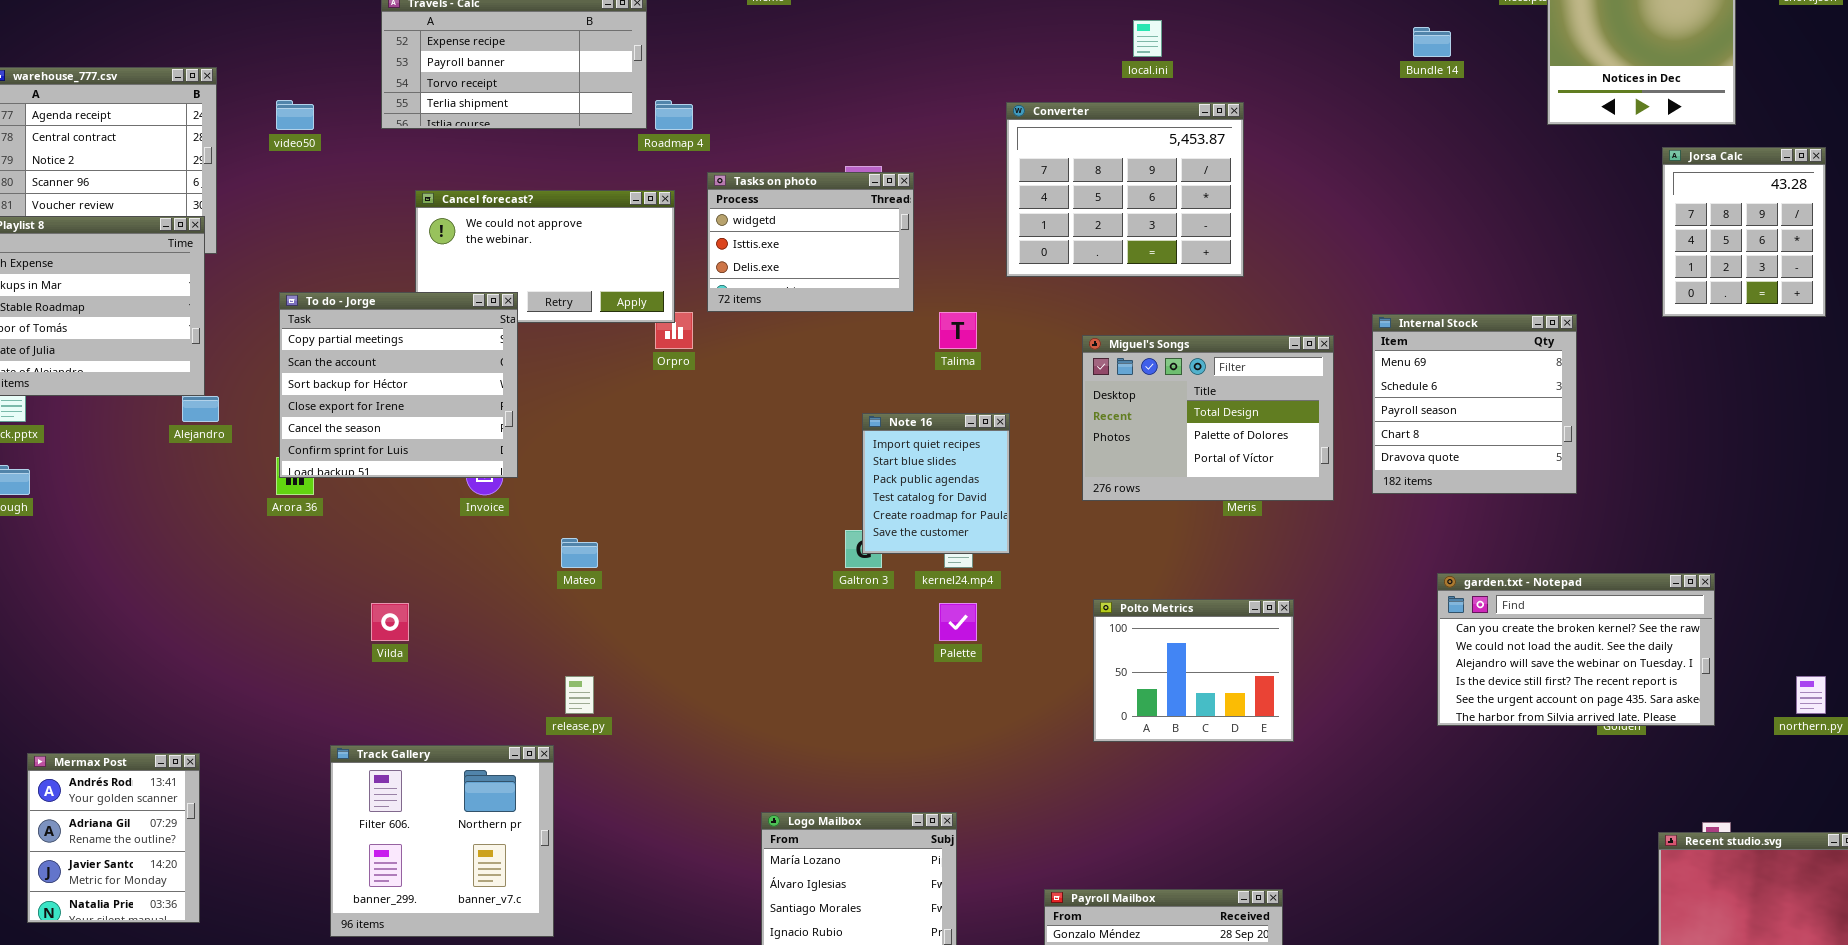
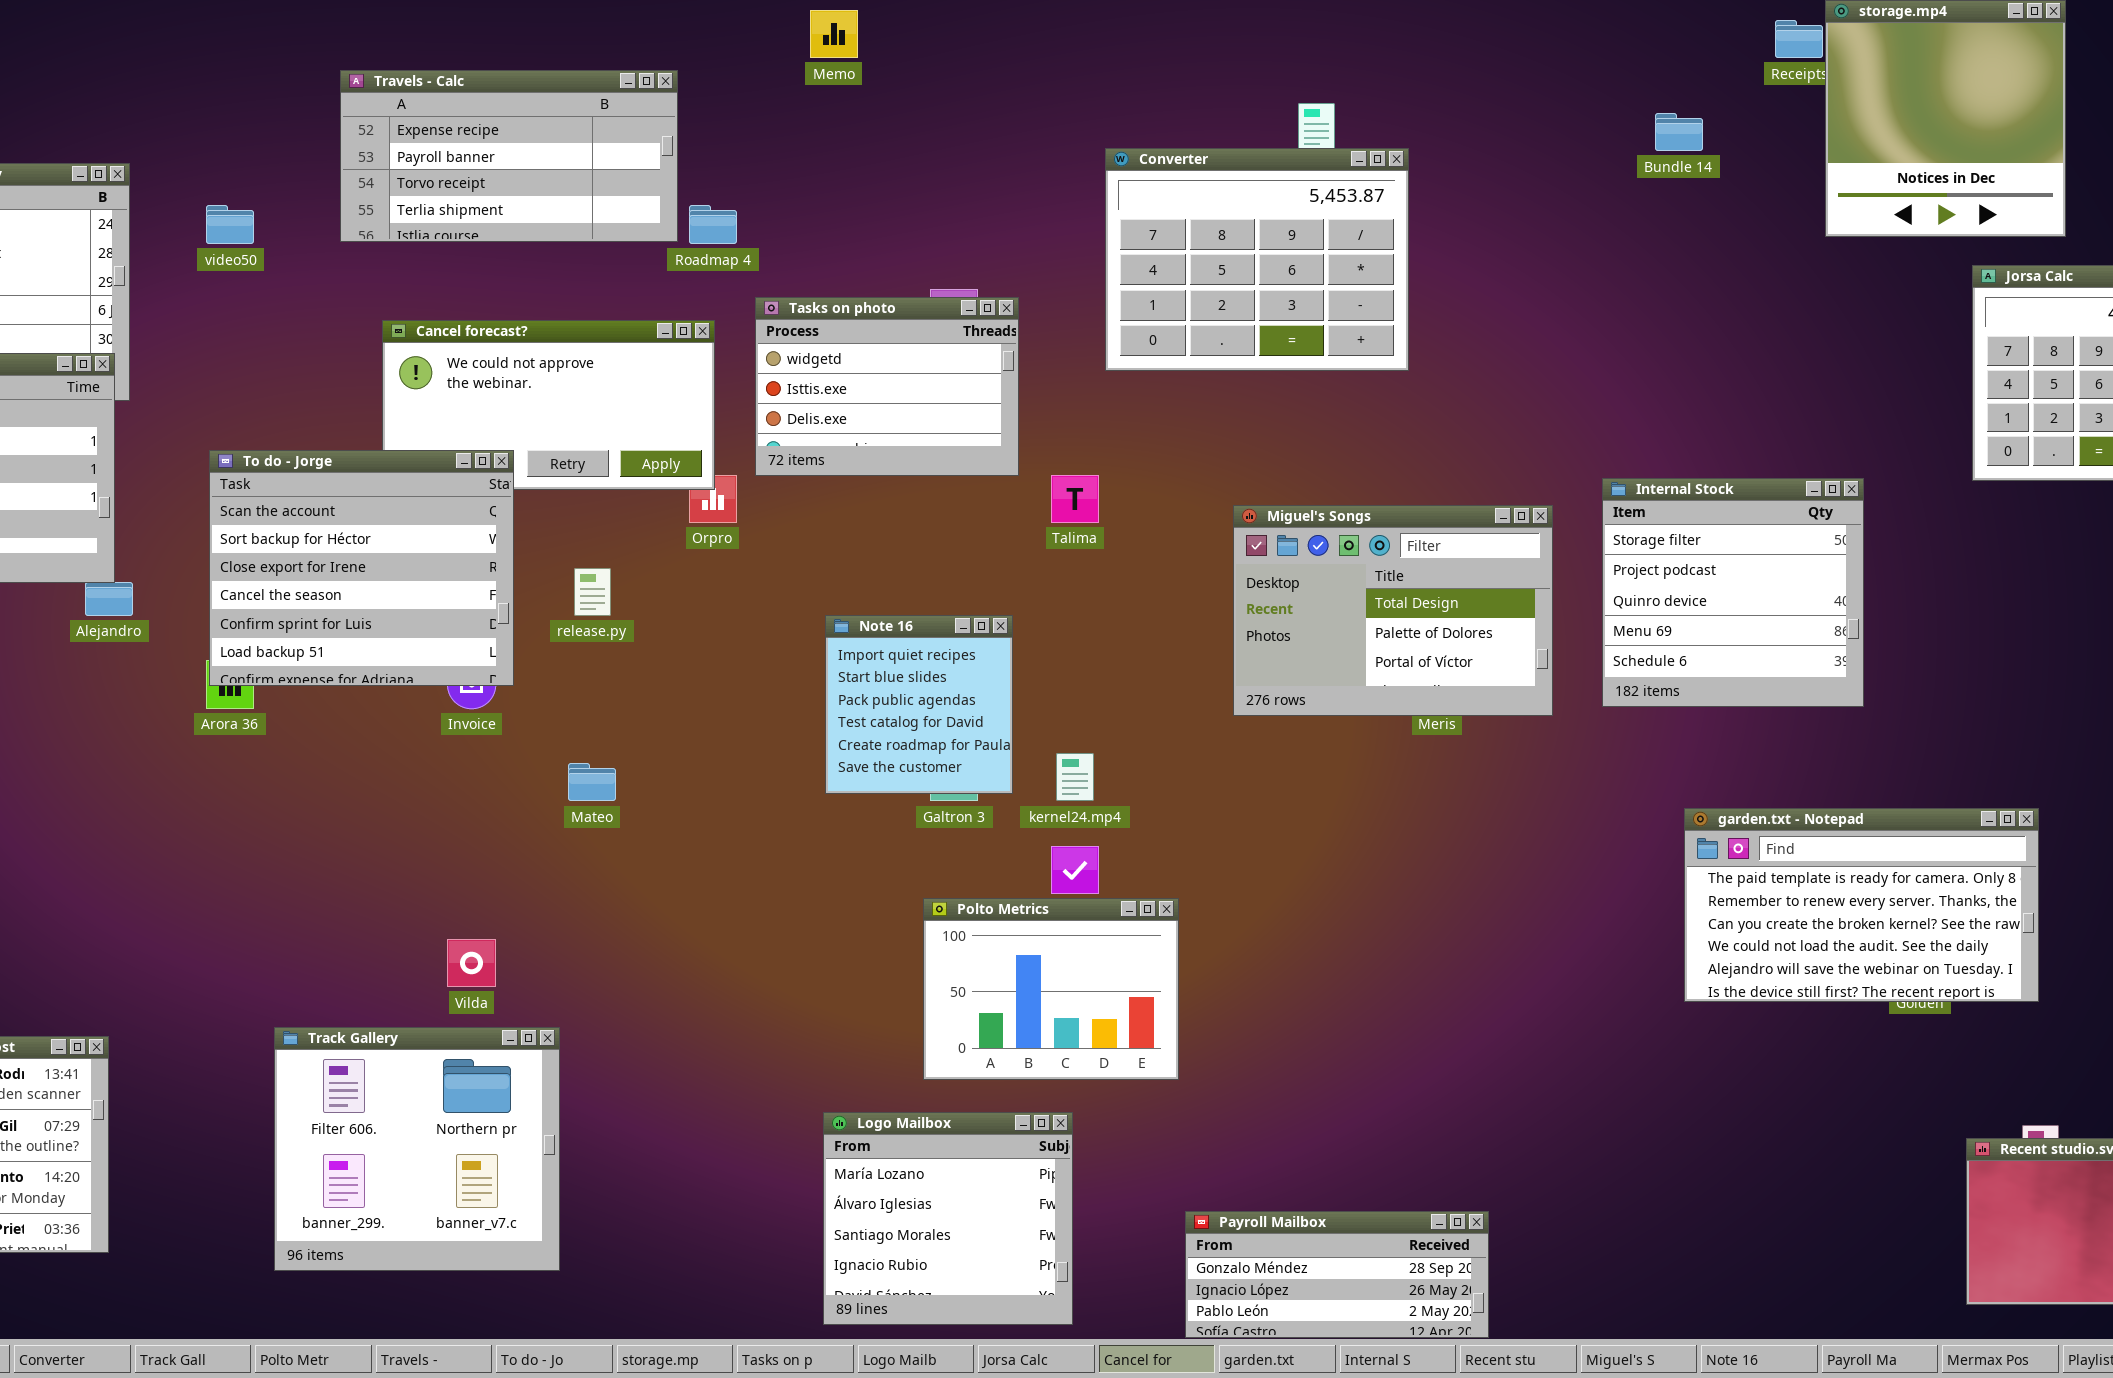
Converter: [1006,102,1244,277] -> [1105,148,1409,371], moved
To do - Jorge: [279,292,518,478] -> [209,450,514,686], scrolled down 1 row
Internal Stock: [1372,314,1577,494] -> [1602,478,1864,707], scrolled up 3 rows
Note 16: [862,413,1010,554] -> [825,615,1013,794], moved
garden.txt - Notepad: [1437,573,1715,726] -> [1684,808,2039,1002], scrolled up 2 rows
Polto Metrics: [1093,599,1294,742] -> [923,898,1179,1080], moved
Vilda: [371,603,409,641] -> [447,939,496,987], moved
release.py: [565,676,594,714] -> [574,568,611,616], moved

